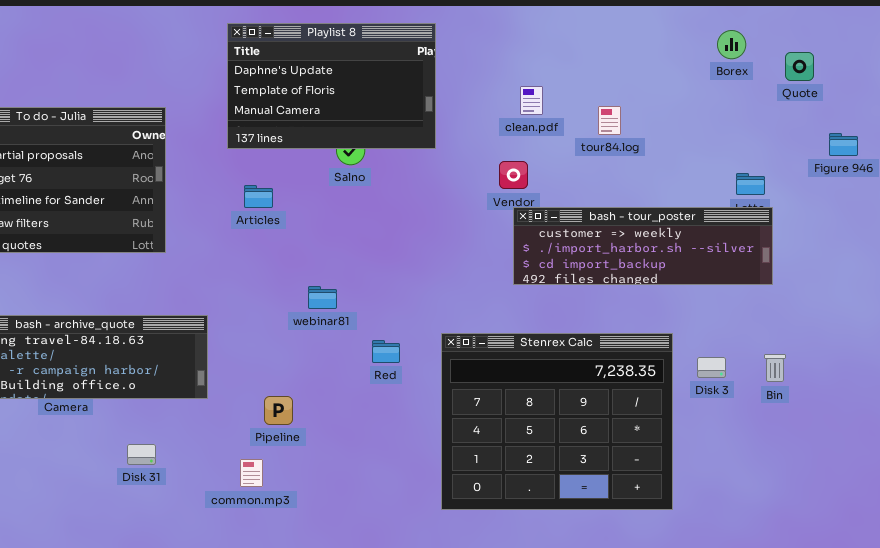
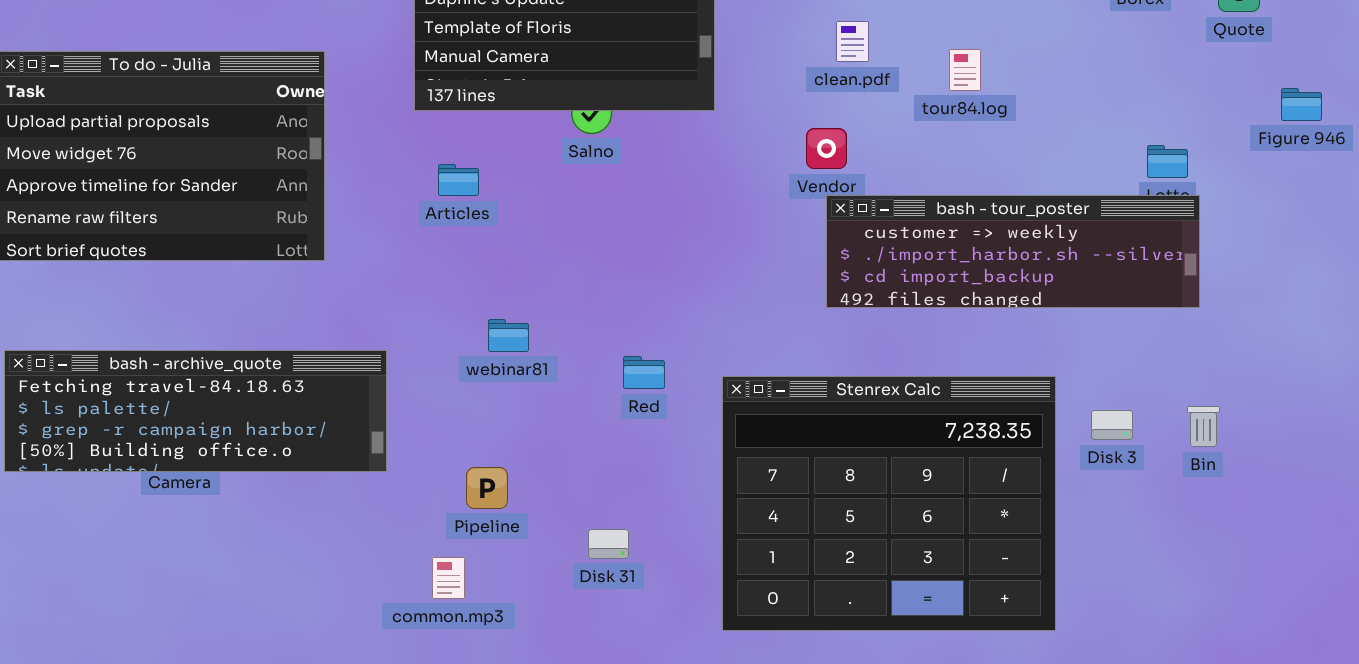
webinar81: [308,286,337,309] -> [488,319,529,352], moved
Red: [372,340,400,363] -> [623,356,665,389], moved
Disk 31: [127,444,156,465] -> [588,529,629,559], moved

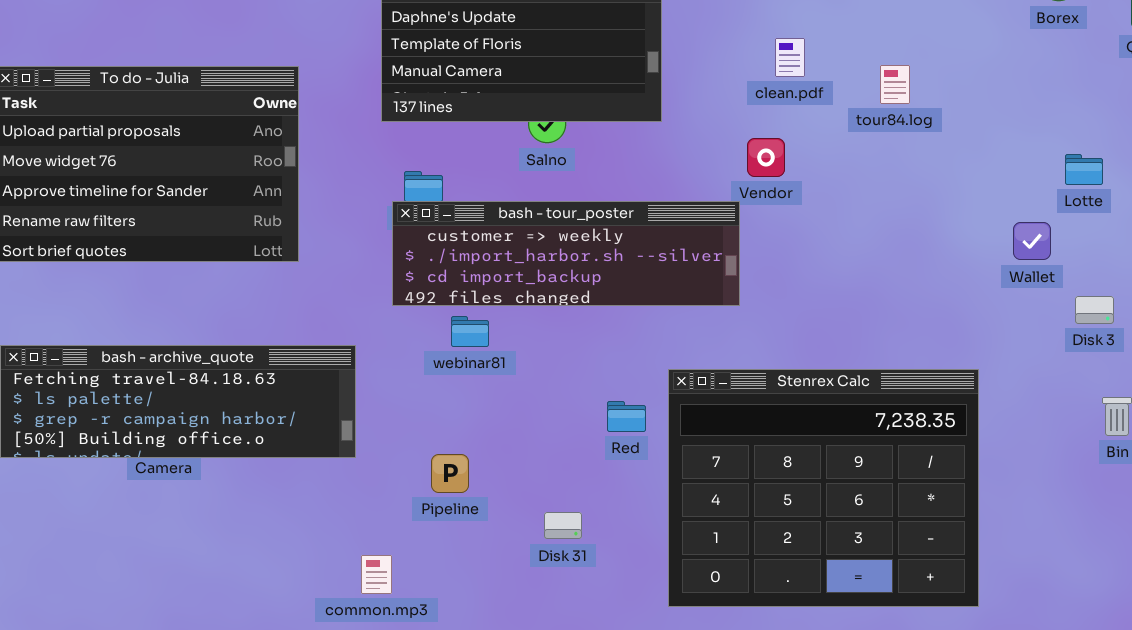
bash - tour_poster: [826,195,1200,308] -> [392,201,740,306], moved
Red: [623,356,665,389] -> [607,401,646,432], moved
Disk 3: [1091,410,1133,440] -> [1075,296,1114,324], moved
common.mp3: [432,557,465,599] -> [361,555,392,594], moved

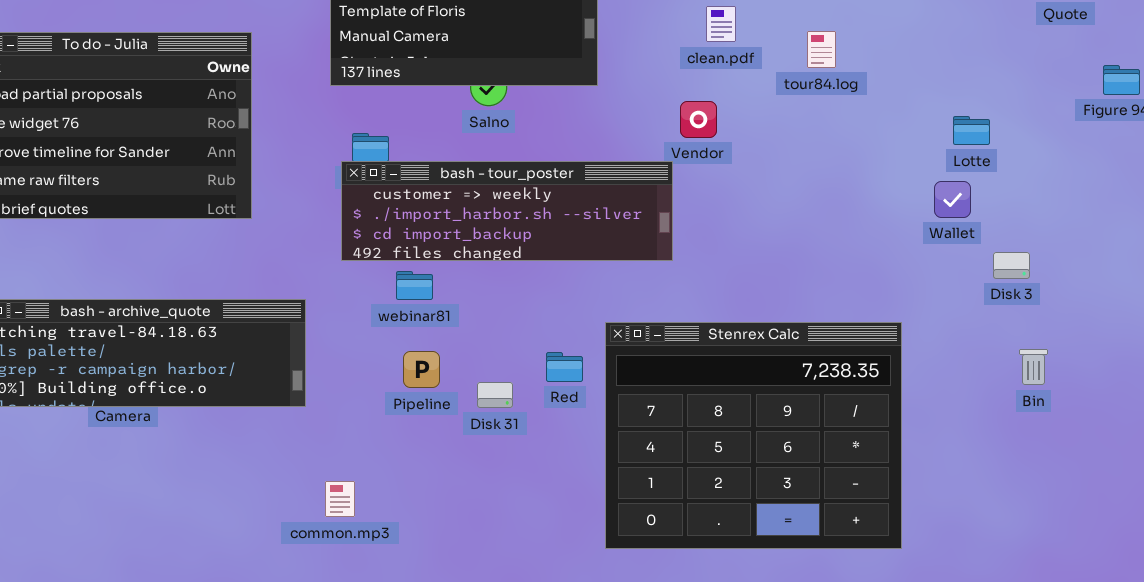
Lotte: [1065,154,1103,185] -> [953,116,990,145], moved
Pipeline: [431,454,469,493] -> [403,351,440,388], moved
Disk 31: [544,512,582,539] -> [477,382,513,408], moved
common.mp3: [361,555,392,594] -> [325,481,355,517], moved

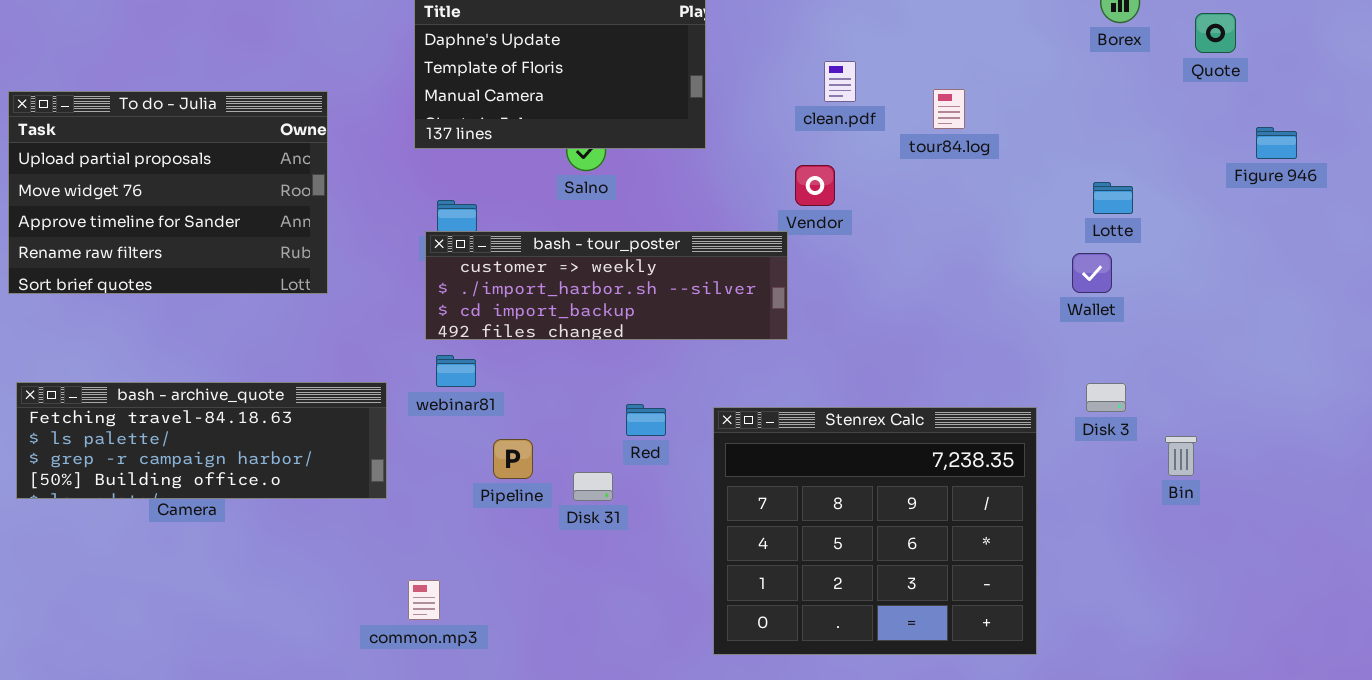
Disk 3: [993,252,1030,279] -> [1086,383,1126,412], moved
webinar81: [396,271,433,300] -> [436,355,476,387], moved
Red: [546,352,583,382] -> [626,404,666,436], moved

